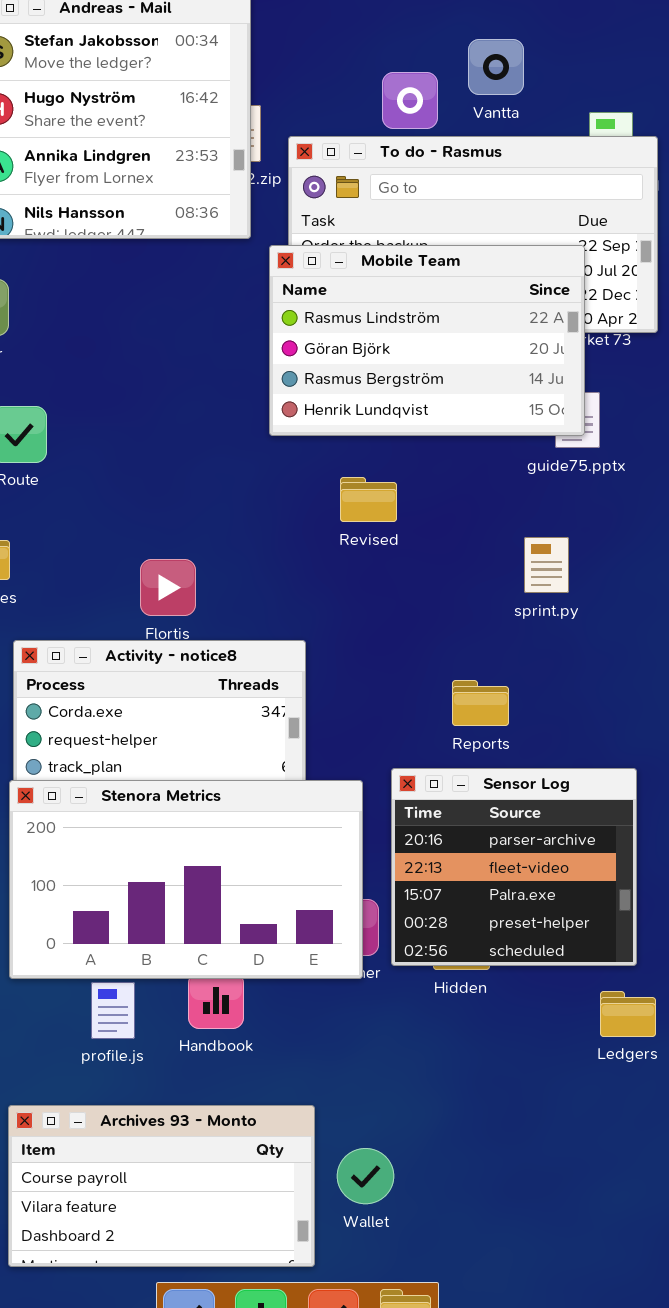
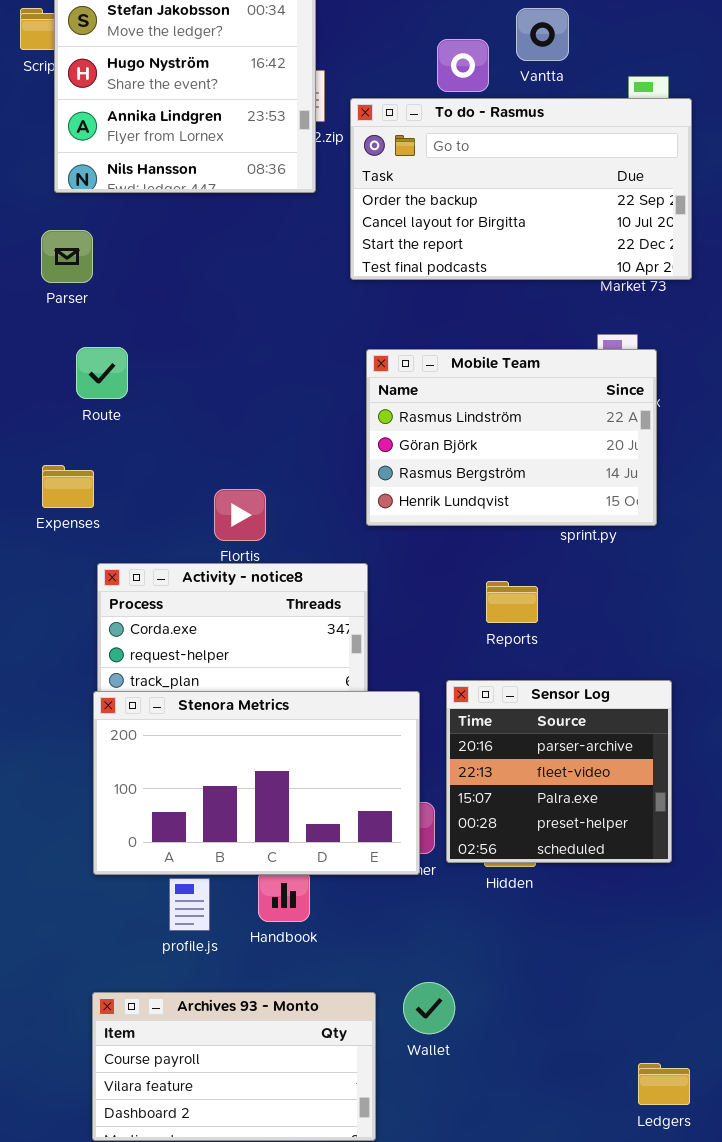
Mobile Team: [269,245,585,436] -> [366,349,657,526], moved
Reports: [452,680,509,726] -> [486,581,538,623], moved
Ledgers: [600,991,656,1037] -> [638,1063,690,1105], moved
Wallet: [337,1148,394,1204] -> [403,982,455,1034], moved

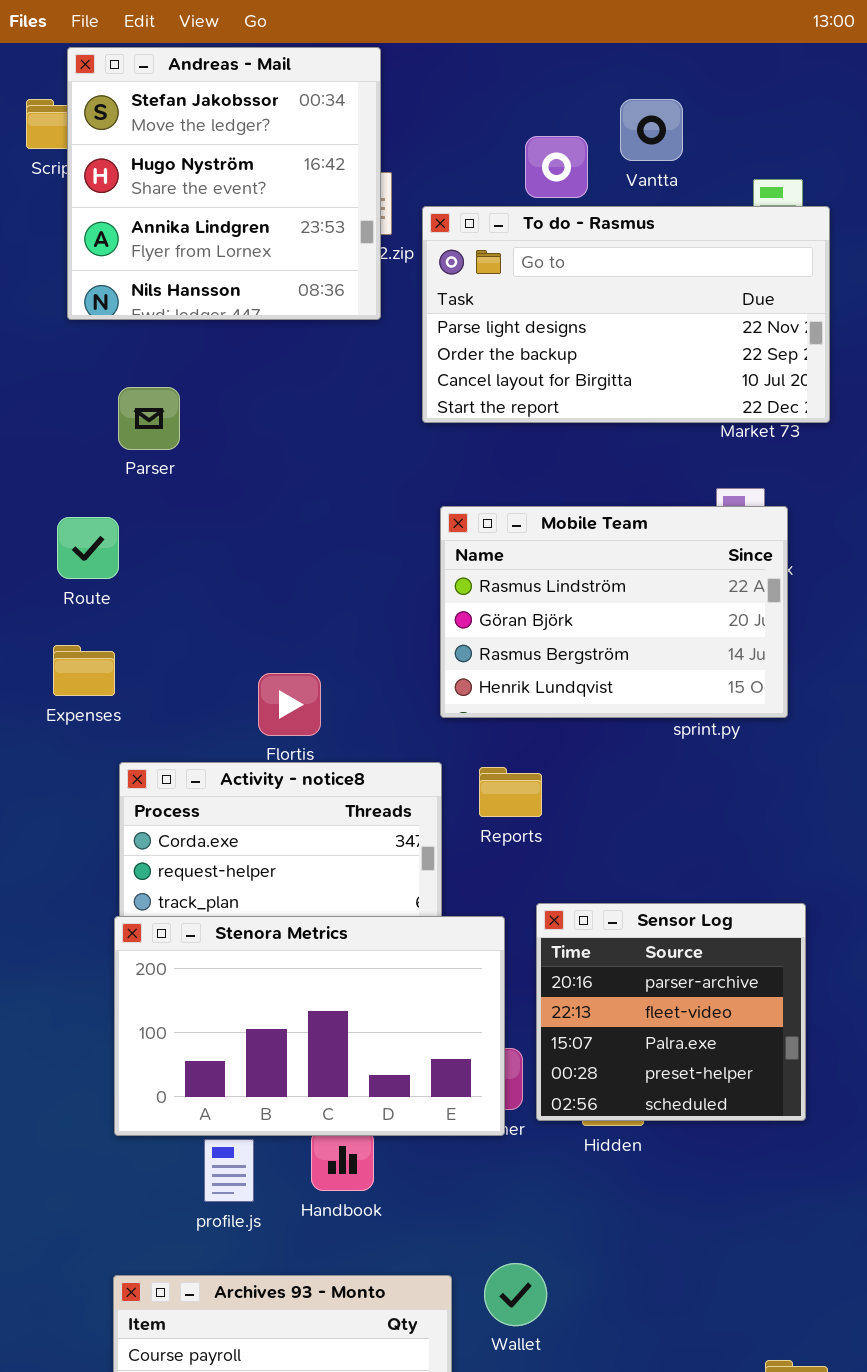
To do - Rasmus: [350,98,692,280] -> [422,206,830,423], scrolled up 1 row
Parser: [41,230,93,283] -> [118,387,180,450], moved
Route: [76,347,128,399] -> [57,517,119,579], moved
Reports: [486,581,538,623] -> [479,767,542,817], moved

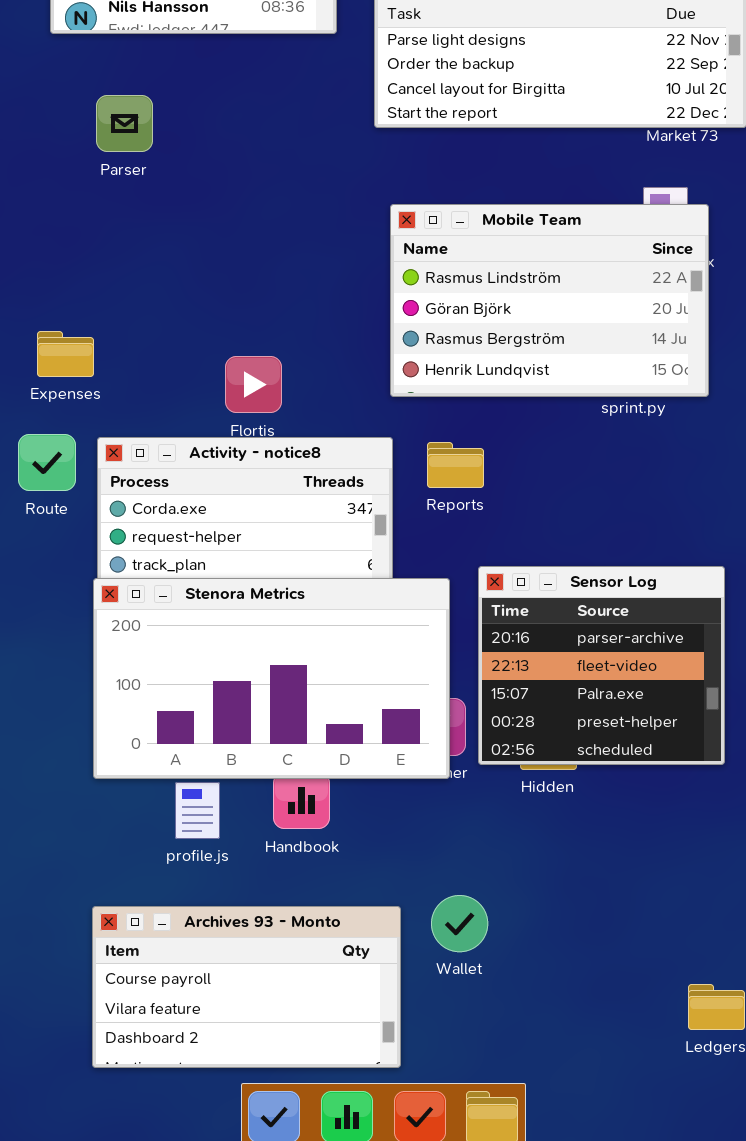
Route: [57,517,119,579] -> [18,434,76,491], moved

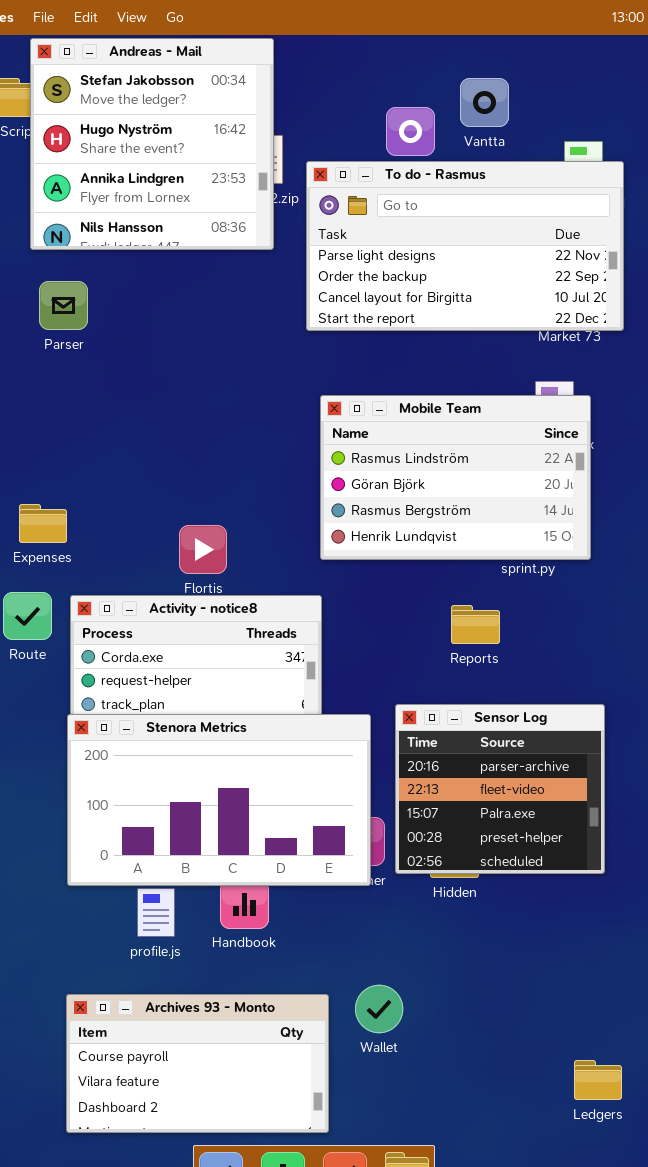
Parser: [96,95,153,152] -> [39,281,88,330], moved
Reports: [427,442,484,488] -> [451,605,500,644], moved

